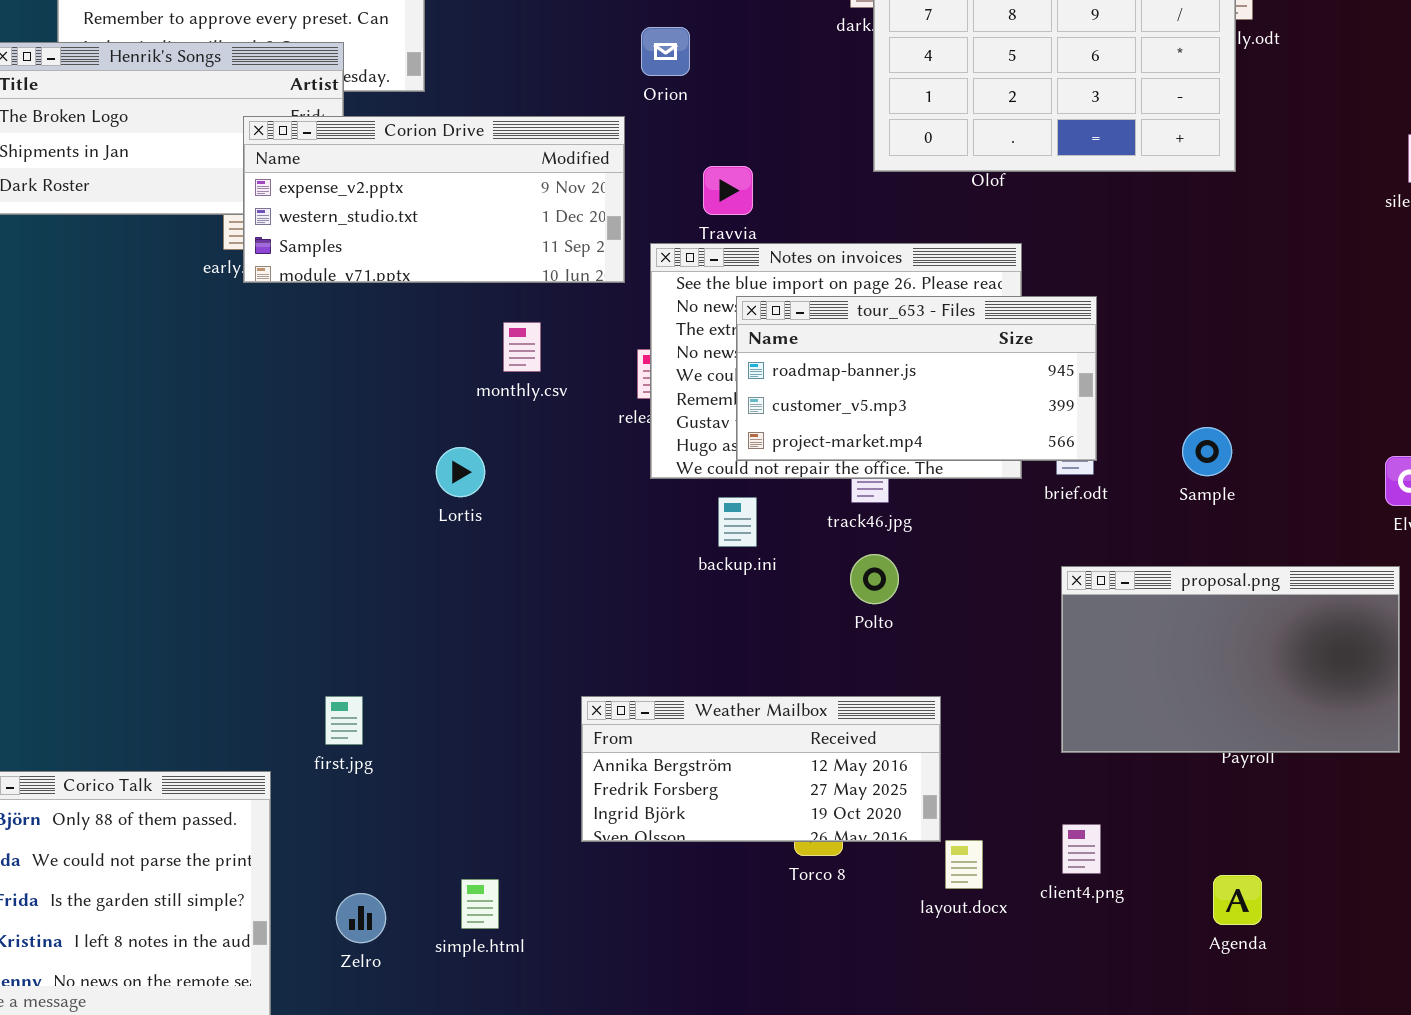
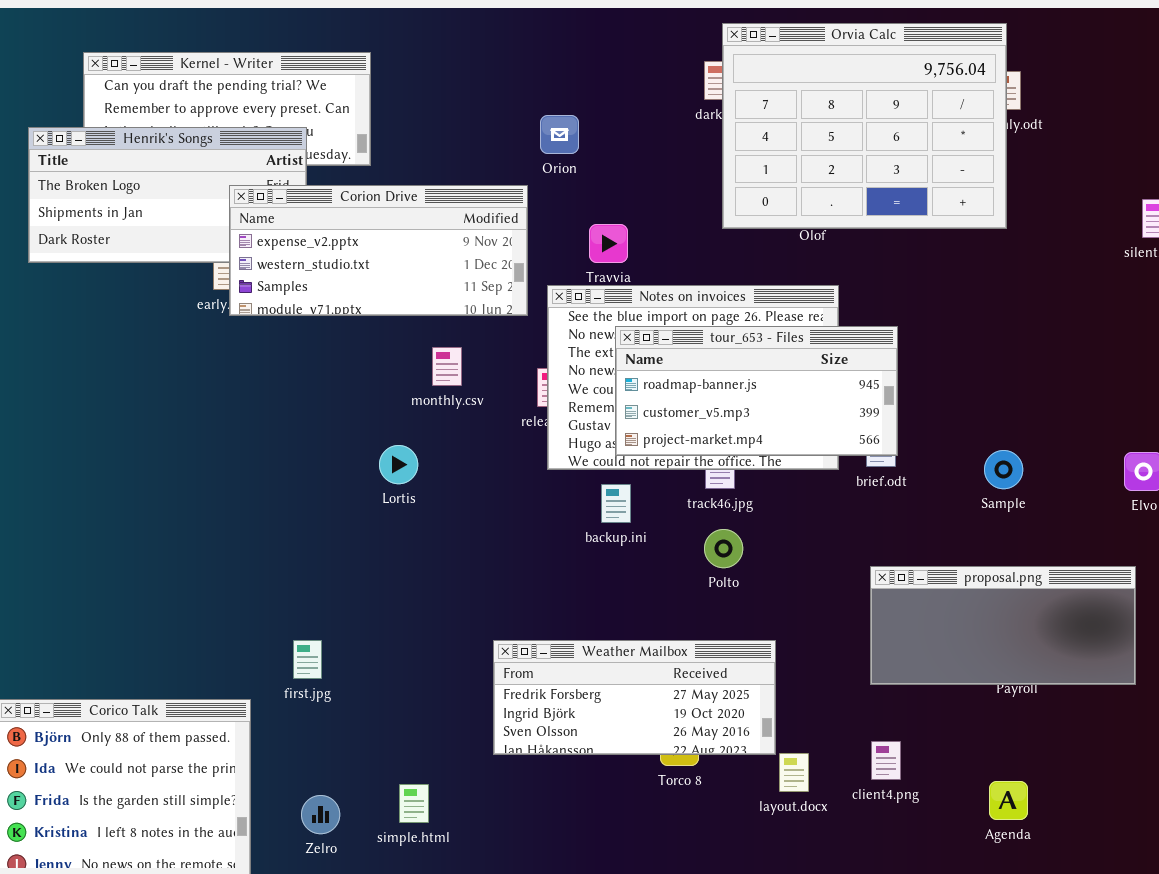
Sample: [1182,427,1232,476] -> [984,450,1023,489], moved
proposal.png: [1061,566,1400,753] -> [870,566,1136,685], resized
Weather Mailbox: [581,696,941,842] -> [493,640,776,755], scrolled down 1 row

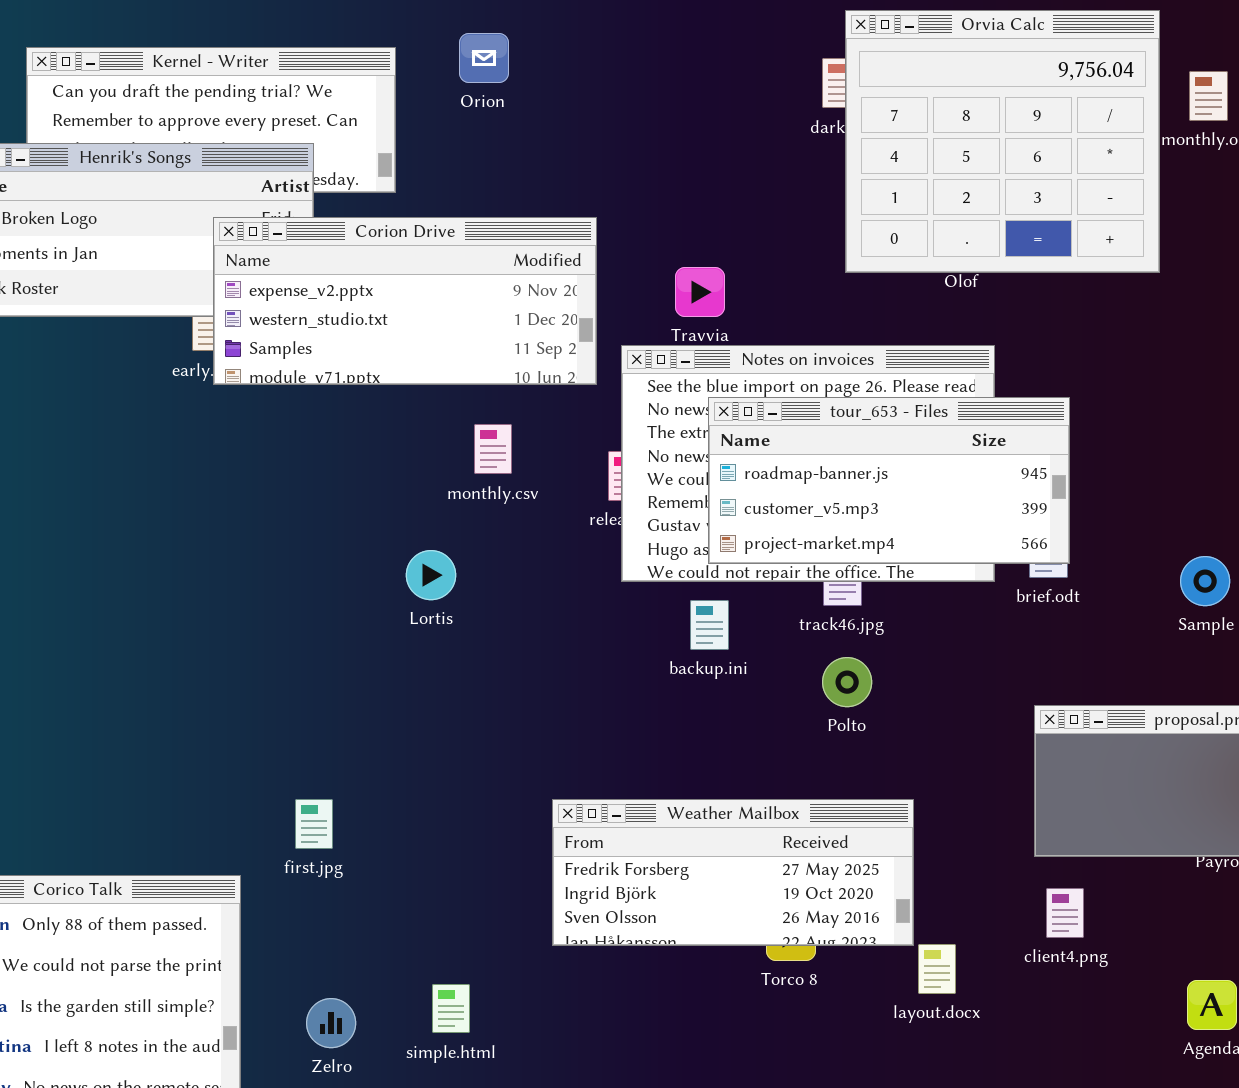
Orvia Calc: [722,23,1007,229] -> [845,10,1160,273], resized
Orion: [540,115,579,154] -> [459,33,509,83], moved
client4.png: [871,741,901,780] -> [1046,888,1084,938], moved

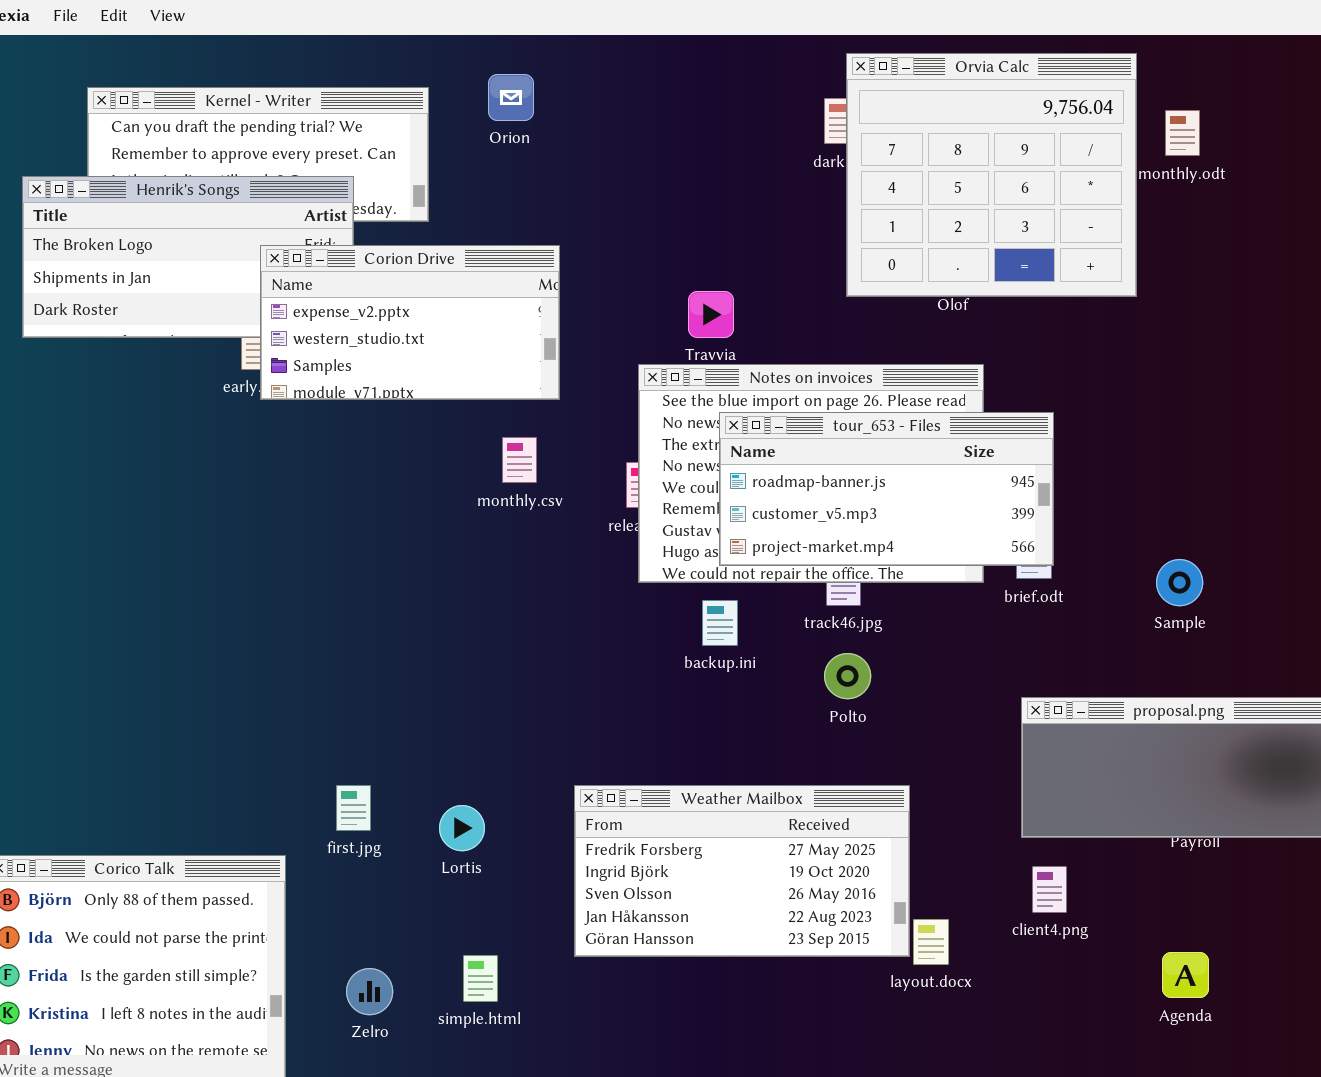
Corion Drive: [213,217,597,385] -> [260,245,560,400], resized
Lortis: [406,550,456,600] -> [439,805,485,851], moved
Weather Mailbox: [552,799,914,946] -> [574,785,910,957], resized

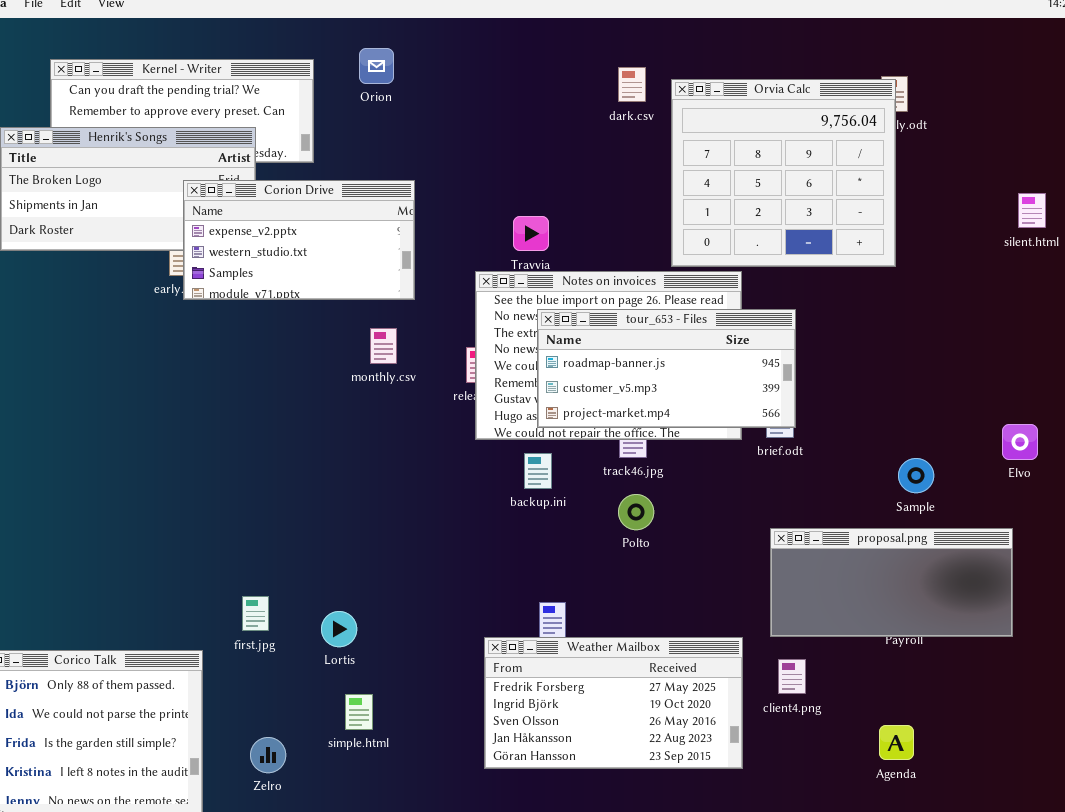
Orvia Calc: [846,53,1137,297] -> [671,79,896,267], moved
Sample: [1156,559,1203,606] -> [898,458,934,493], moved
Weather Mailbox: [574,785,910,957] -> [484,637,743,769], moved
simple.html: [463,955,498,1002] -> [345,694,373,730], moved

